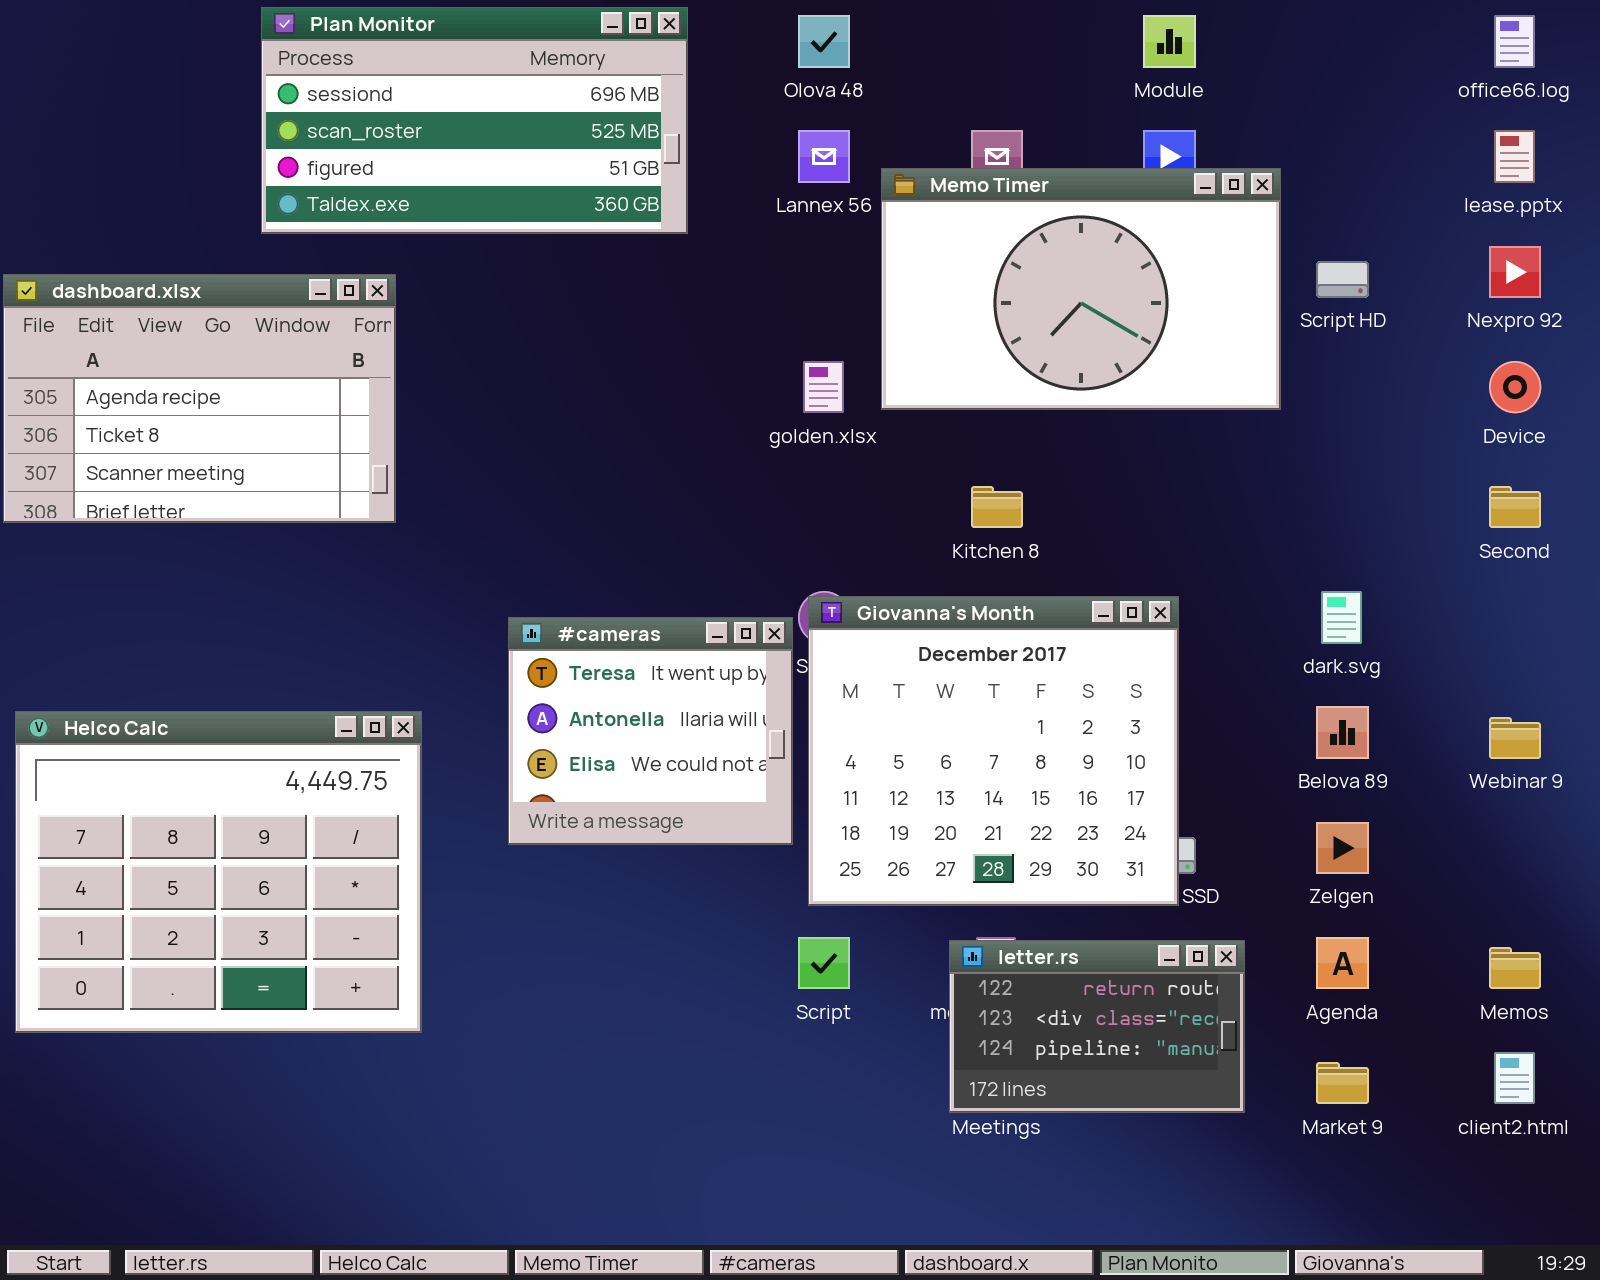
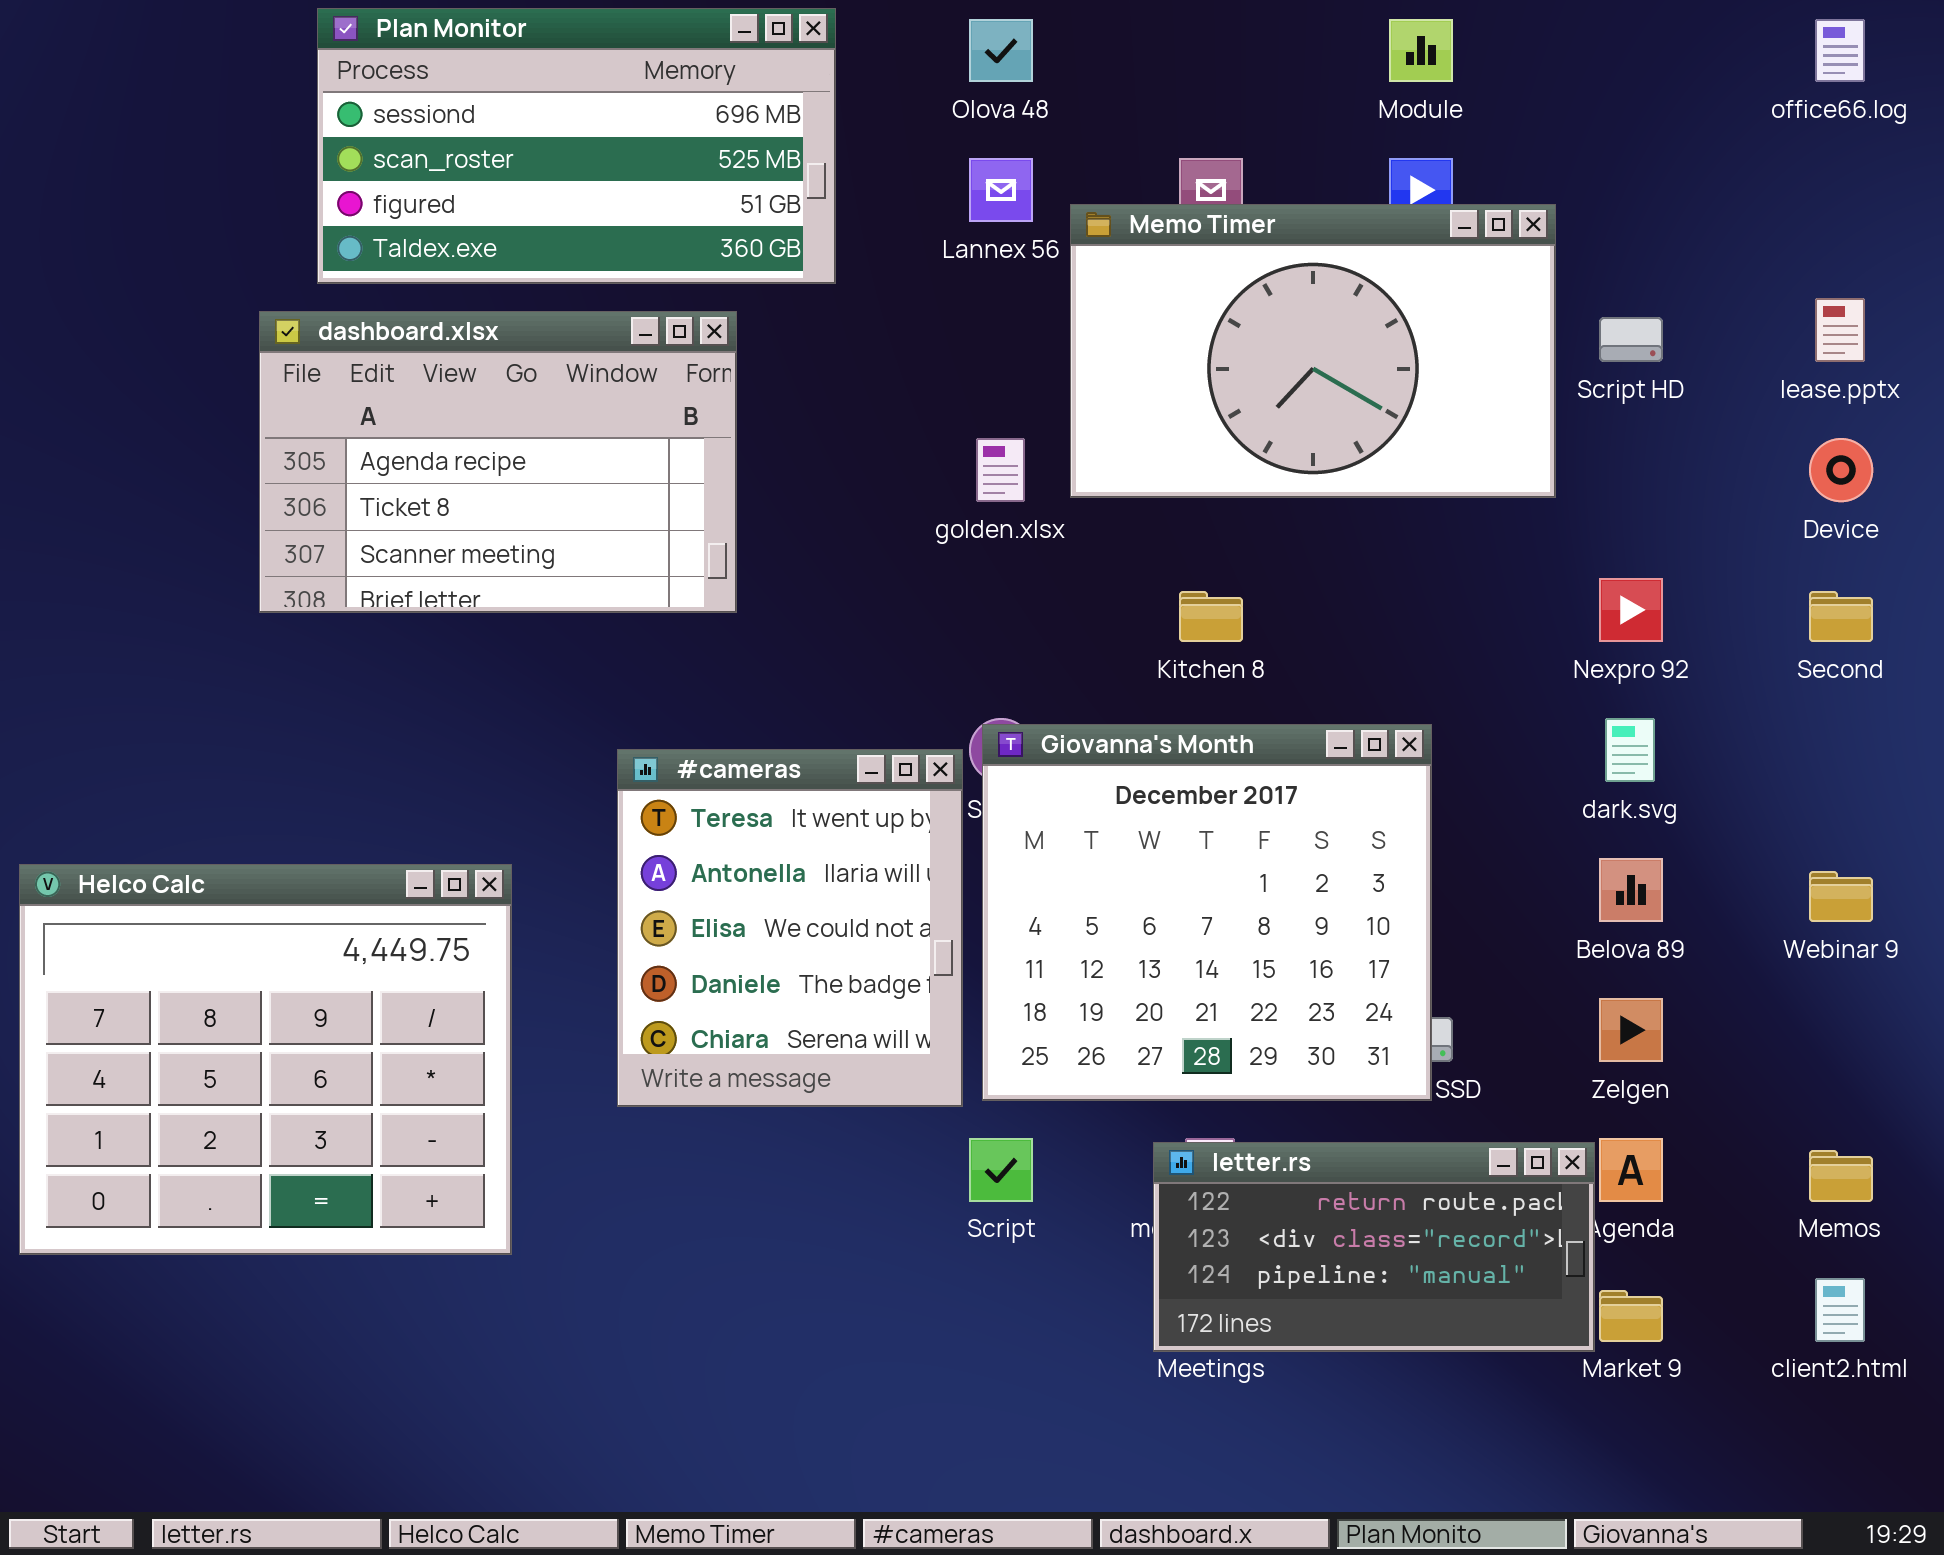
lease.pptx: [1494,130,1535,183] -> [1815,298,1865,362], moved
Nexpro 92: [1489,246,1541,298] -> [1599,578,1663,642], moved
dashboard.xlsx: [3,274,396,523] -> [259,311,737,613], moved
#cameras: [508,617,793,845] -> [617,749,963,1107], resized
letter.rs: [949,940,1245,1113] -> [1153,1142,1595,1352], resized

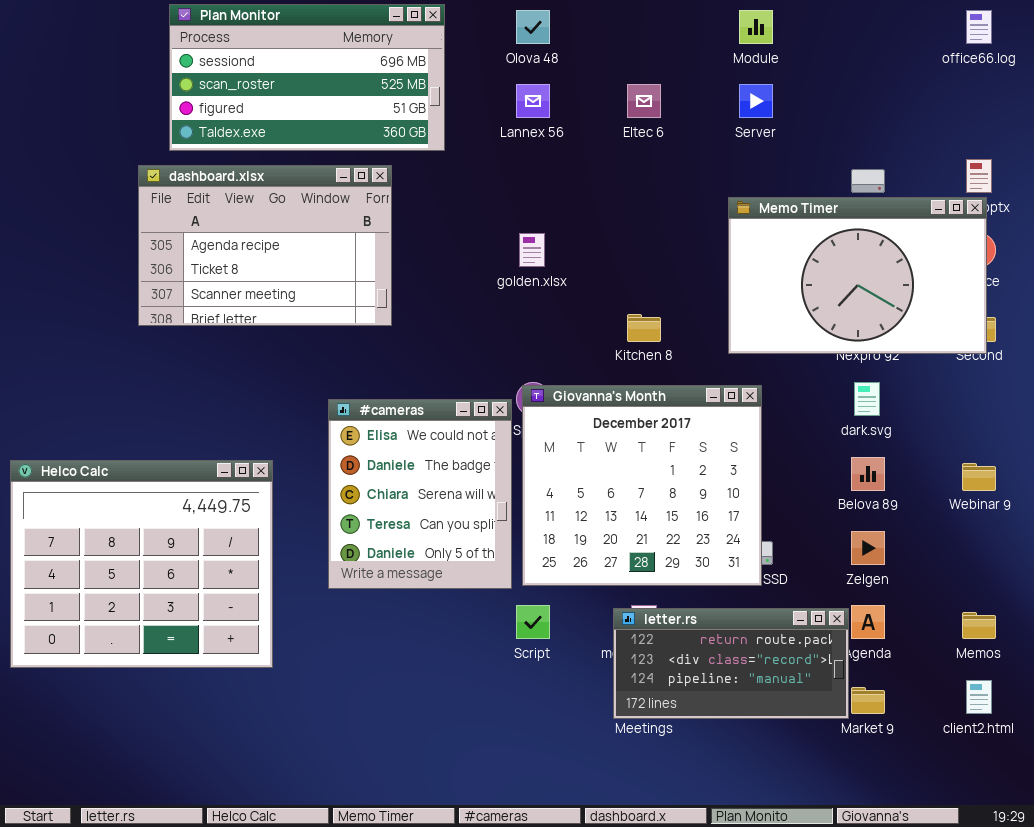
Memo Timer: [1070,204,1556,498] -> [728,197,987,354], moved
#cameras: [617,749,963,1107] -> [328,399,512,589], scrolled down 2 rows

